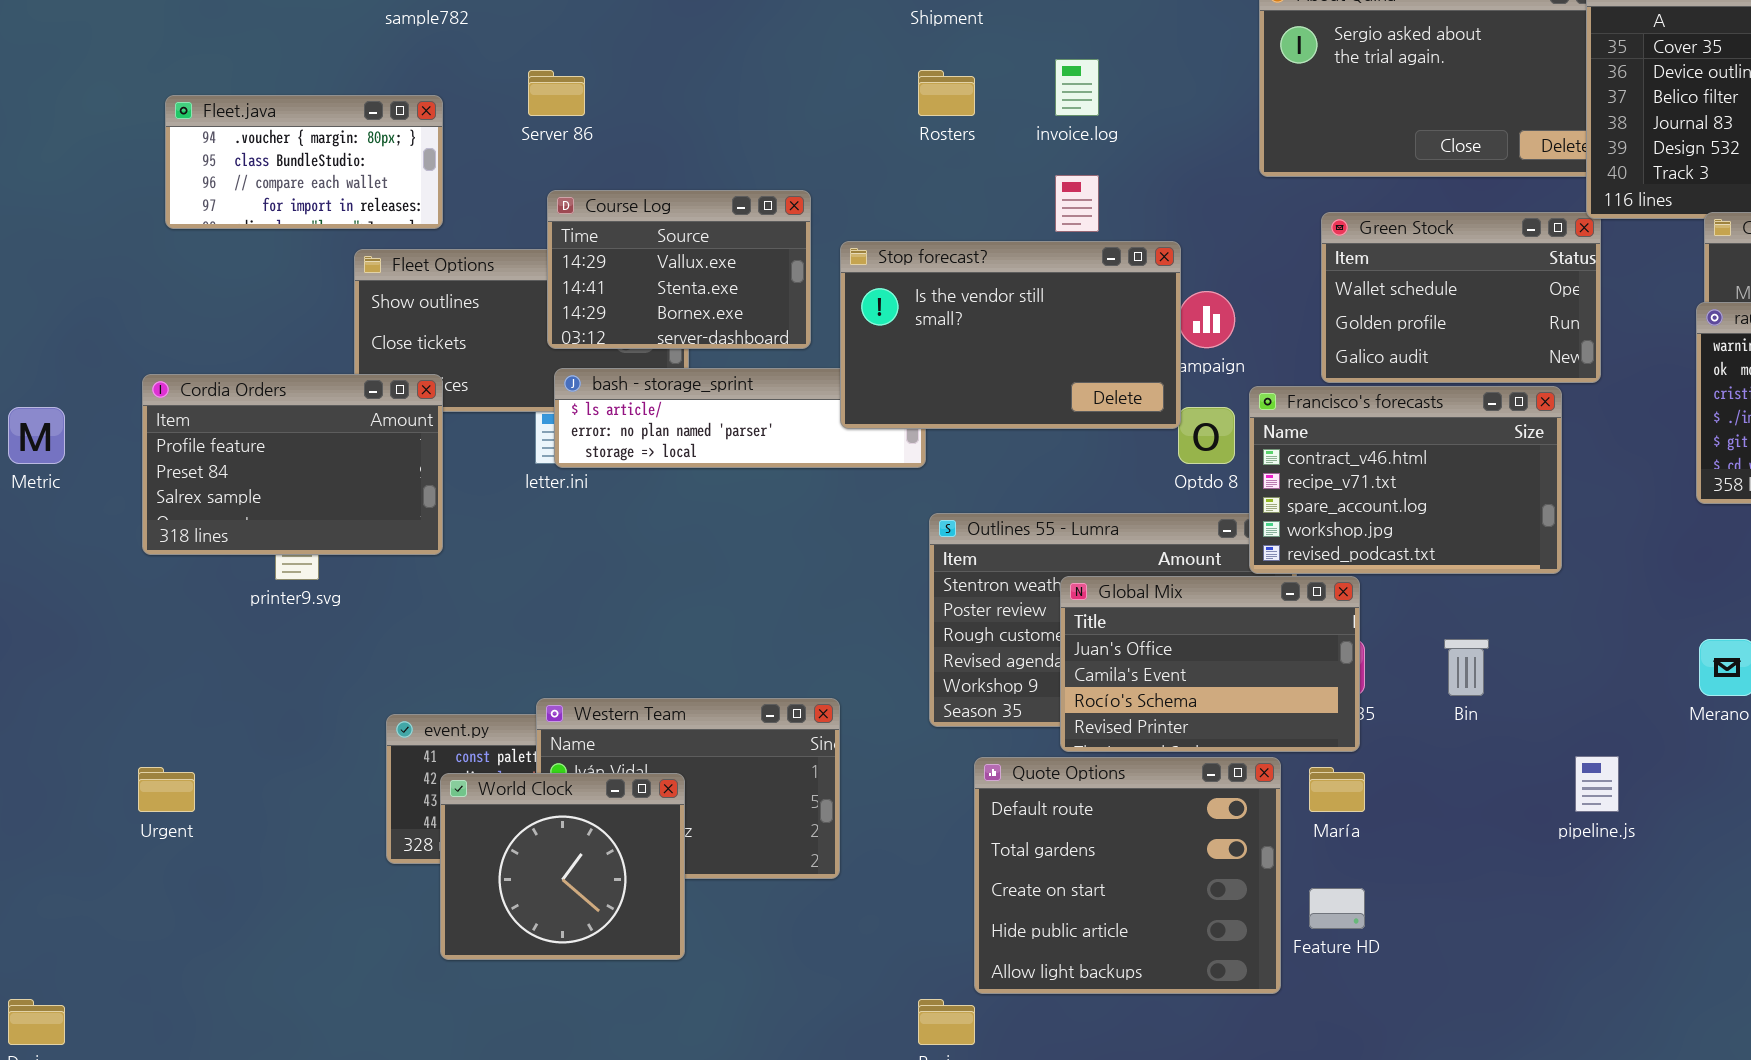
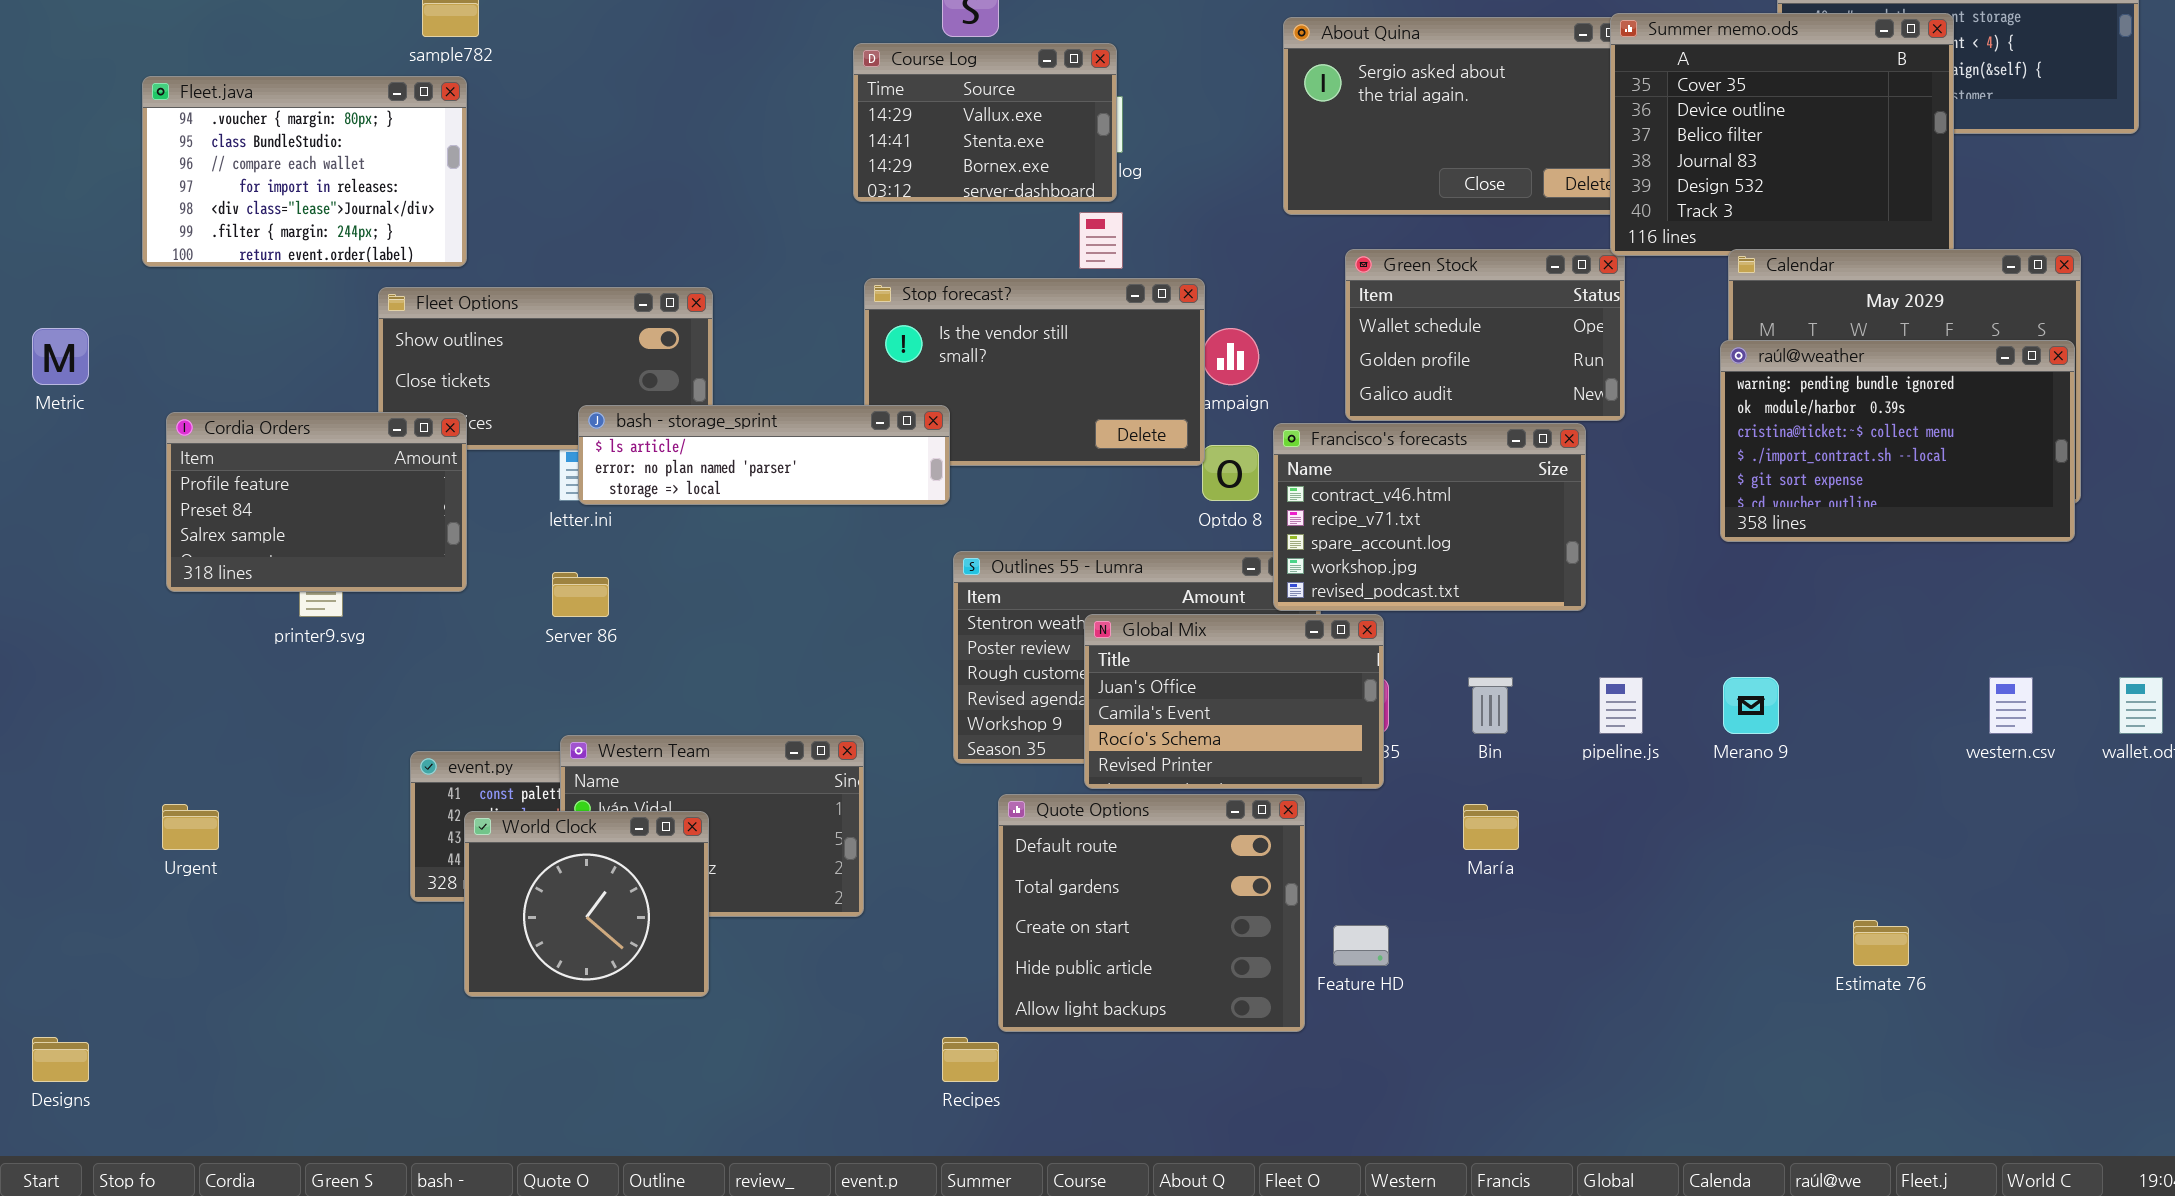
Server 86: [528,70,585,116] -> [552,572,609,617], moved
Fleet.java: [165,95,443,229] -> [142,76,467,267], resized
Course Log: [547,190,811,349] -> [853,43,1117,202], moved
bash - storage_sprint: [554,368,926,468] -> [578,405,950,505], raised
Metric: [8,407,65,464] -> [32,328,89,385], moved
pipeline.js: [1575,756,1619,812] -> [1599,677,1643,734], moved
María: [1309,767,1365,812] -> [1463,804,1519,850], moved

